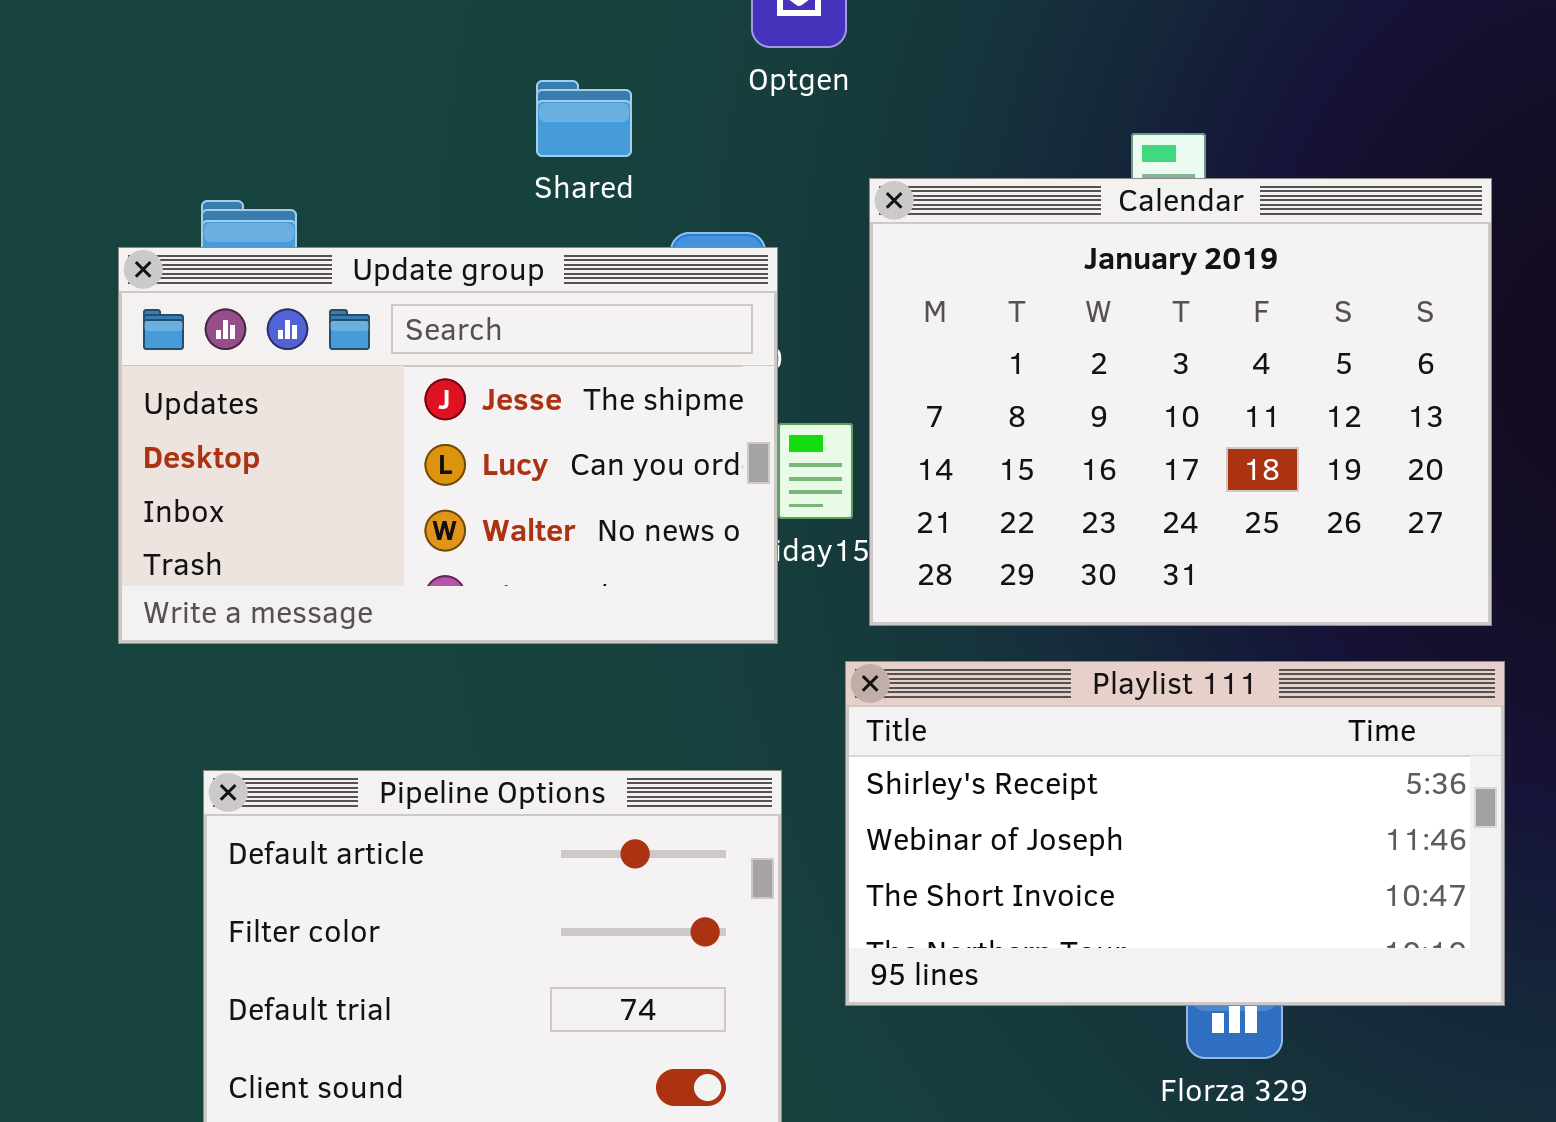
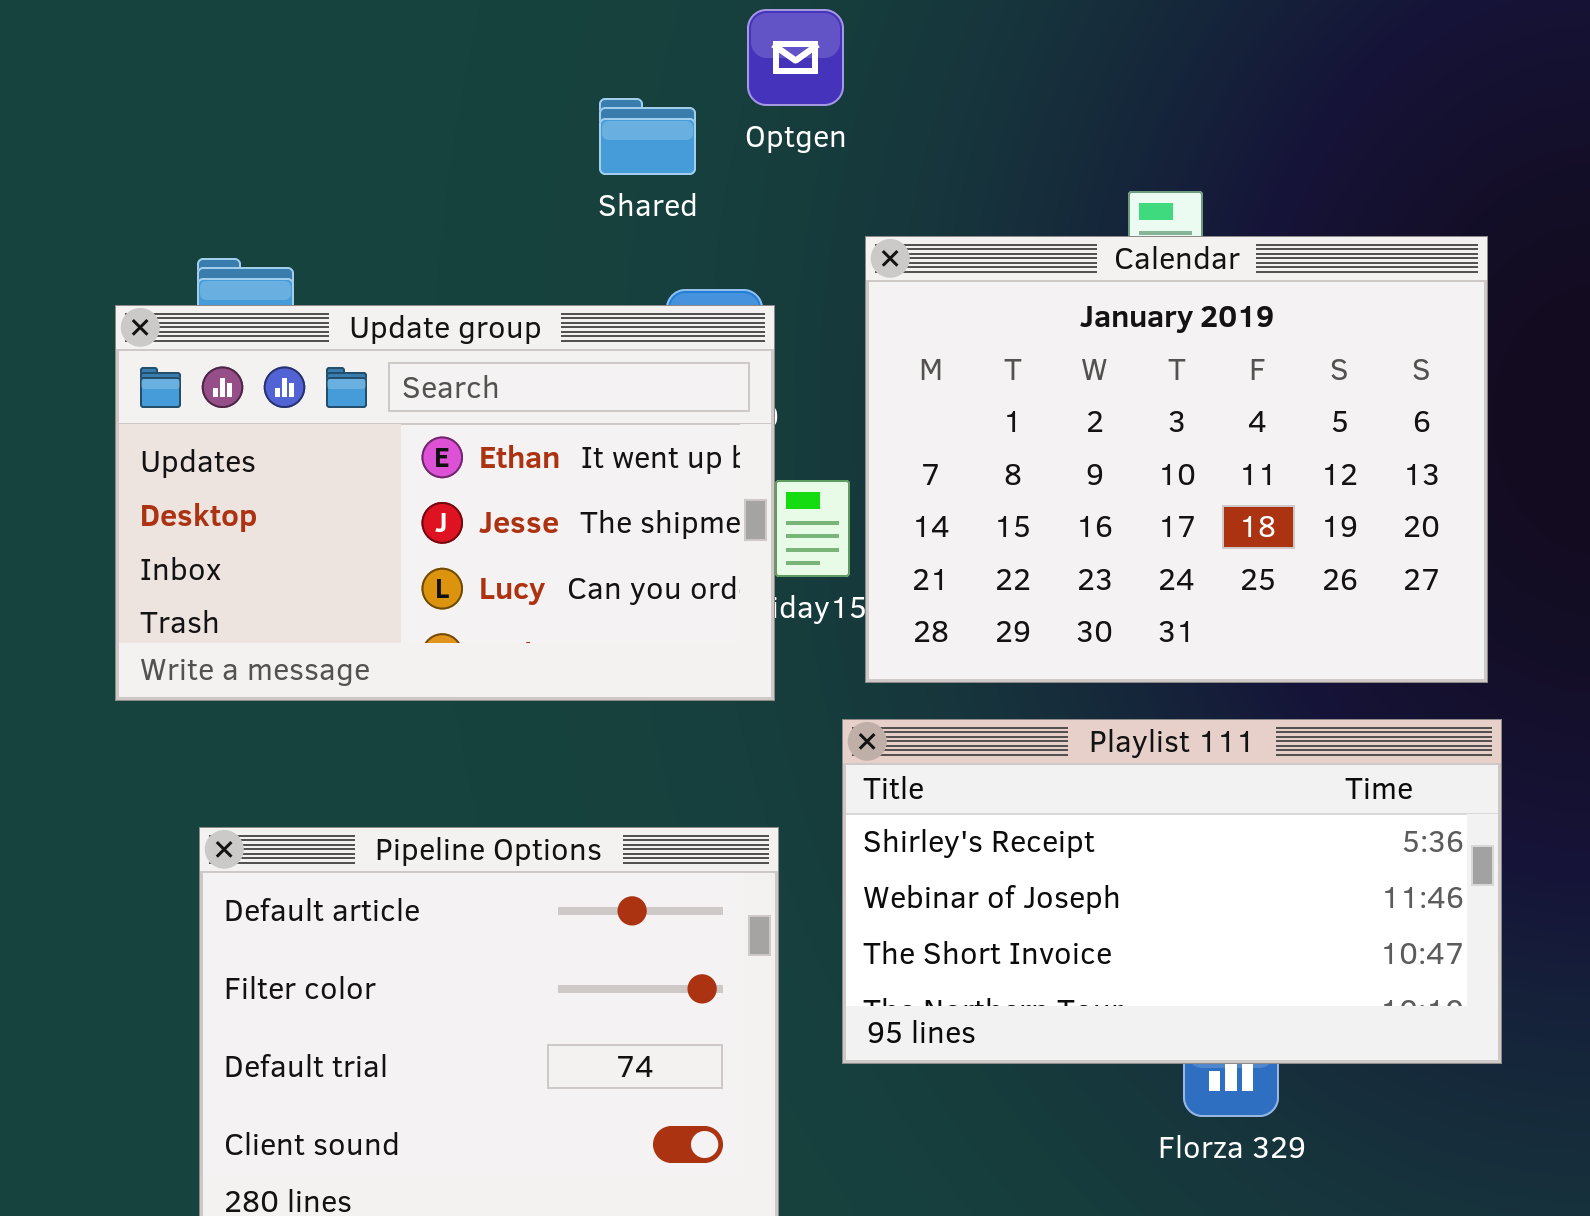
Shared: [536,80,632,157] -> [599,98,696,175], moved
Update group: [118,247,778,644] -> [115,305,775,701], scrolled up 1 row

